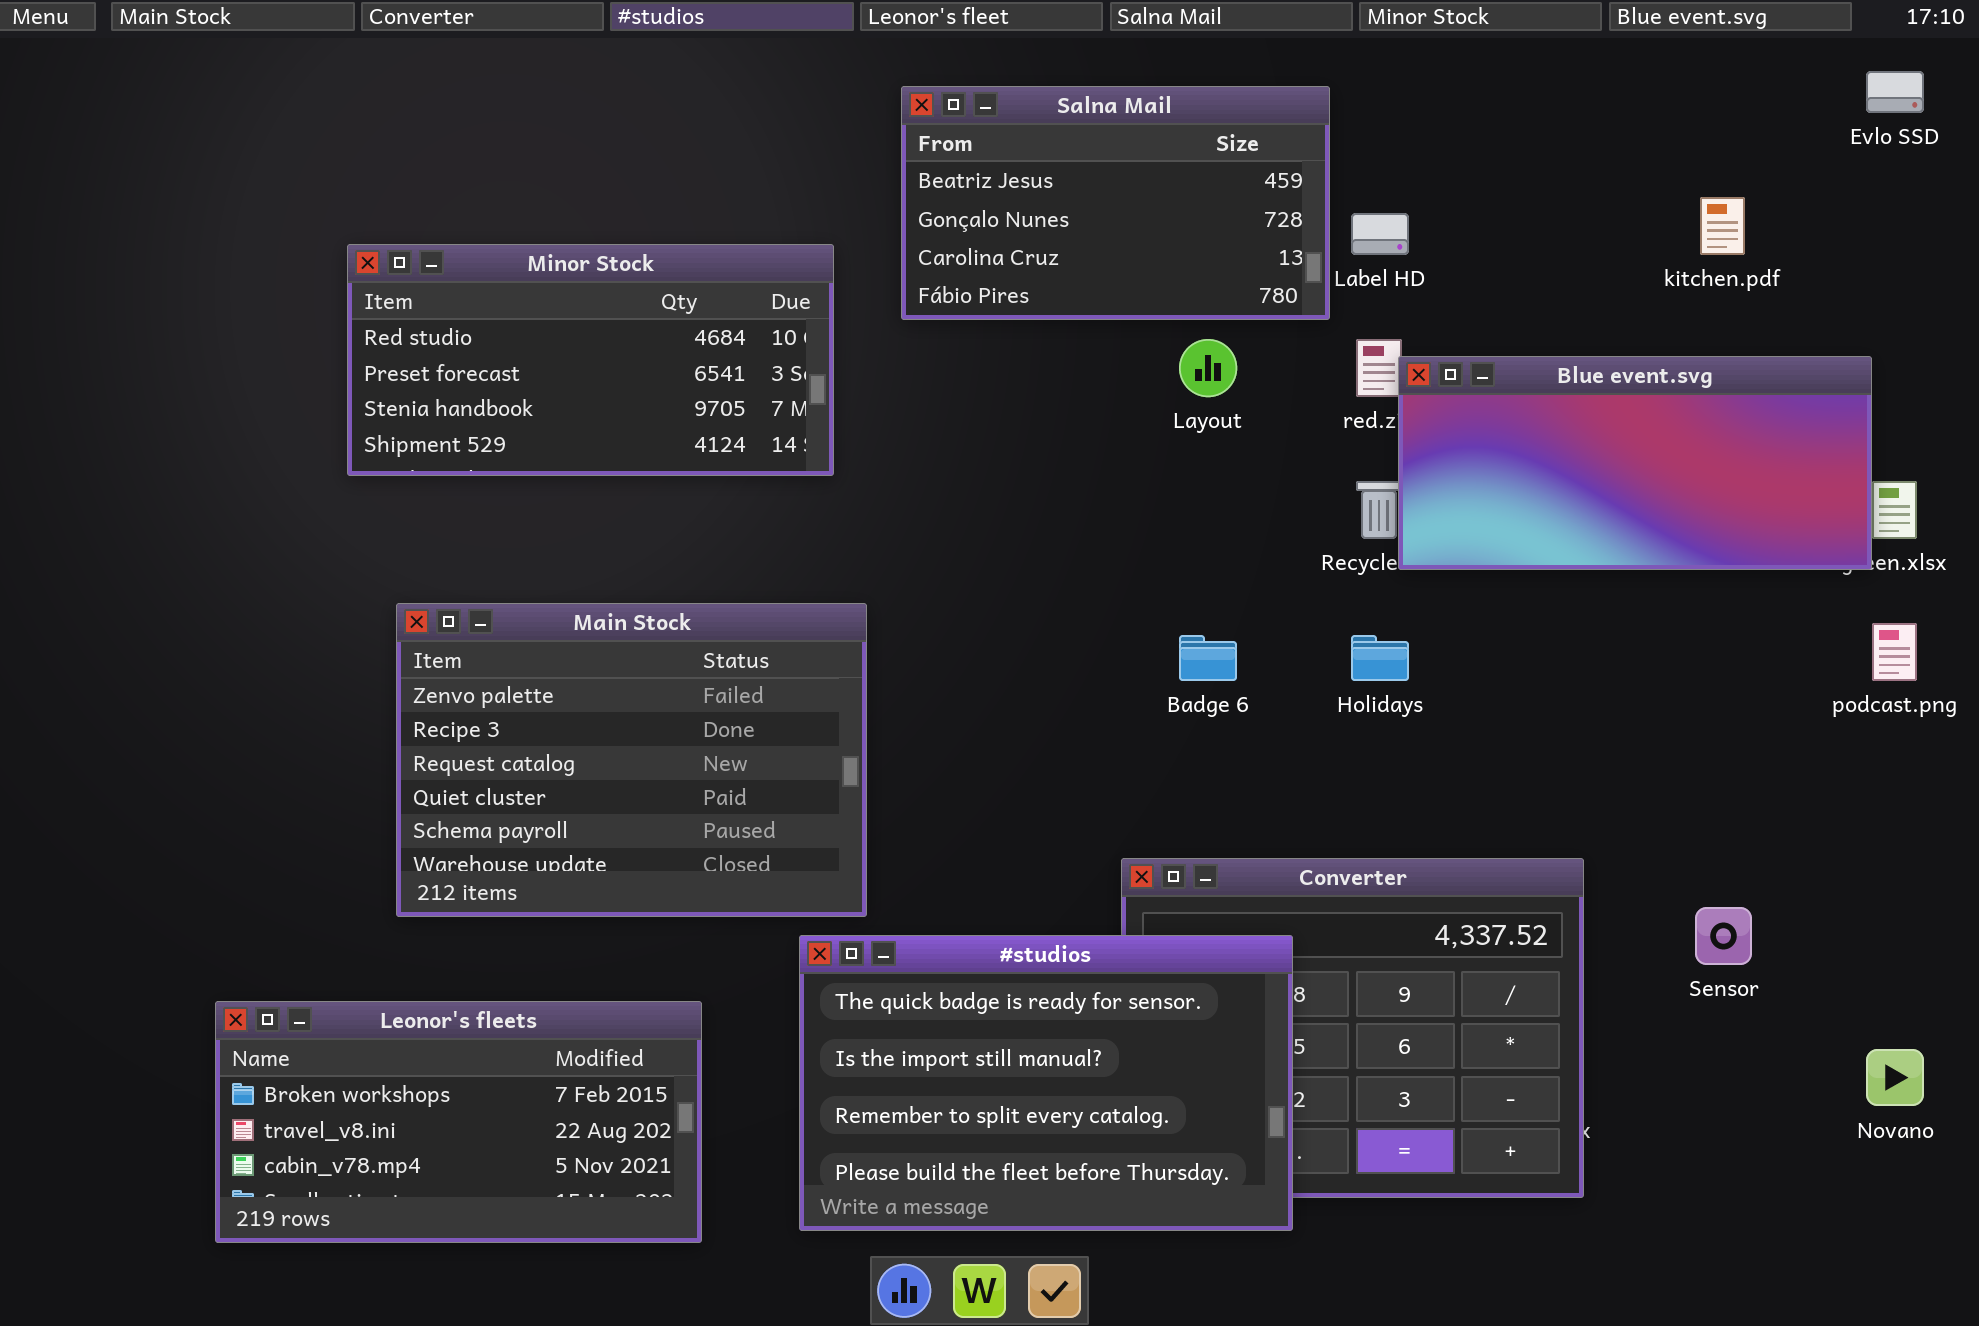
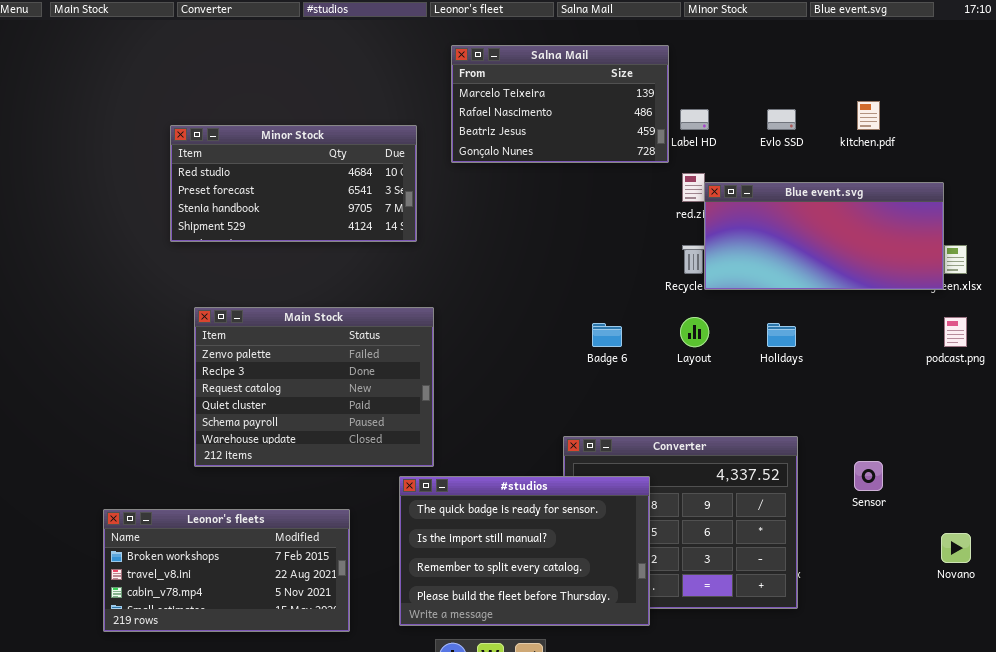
Evlo SSD: [1866,71,1924,113] -> [767,109,796,130], moved
Salna Mail: [901,86,1330,320] -> [451,45,669,163], scrolled up 2 rows
Layout: [1179,339,1237,397] -> [680,317,709,347], moved
Holidays: [1351,635,1409,681] -> [767,323,796,347], moved

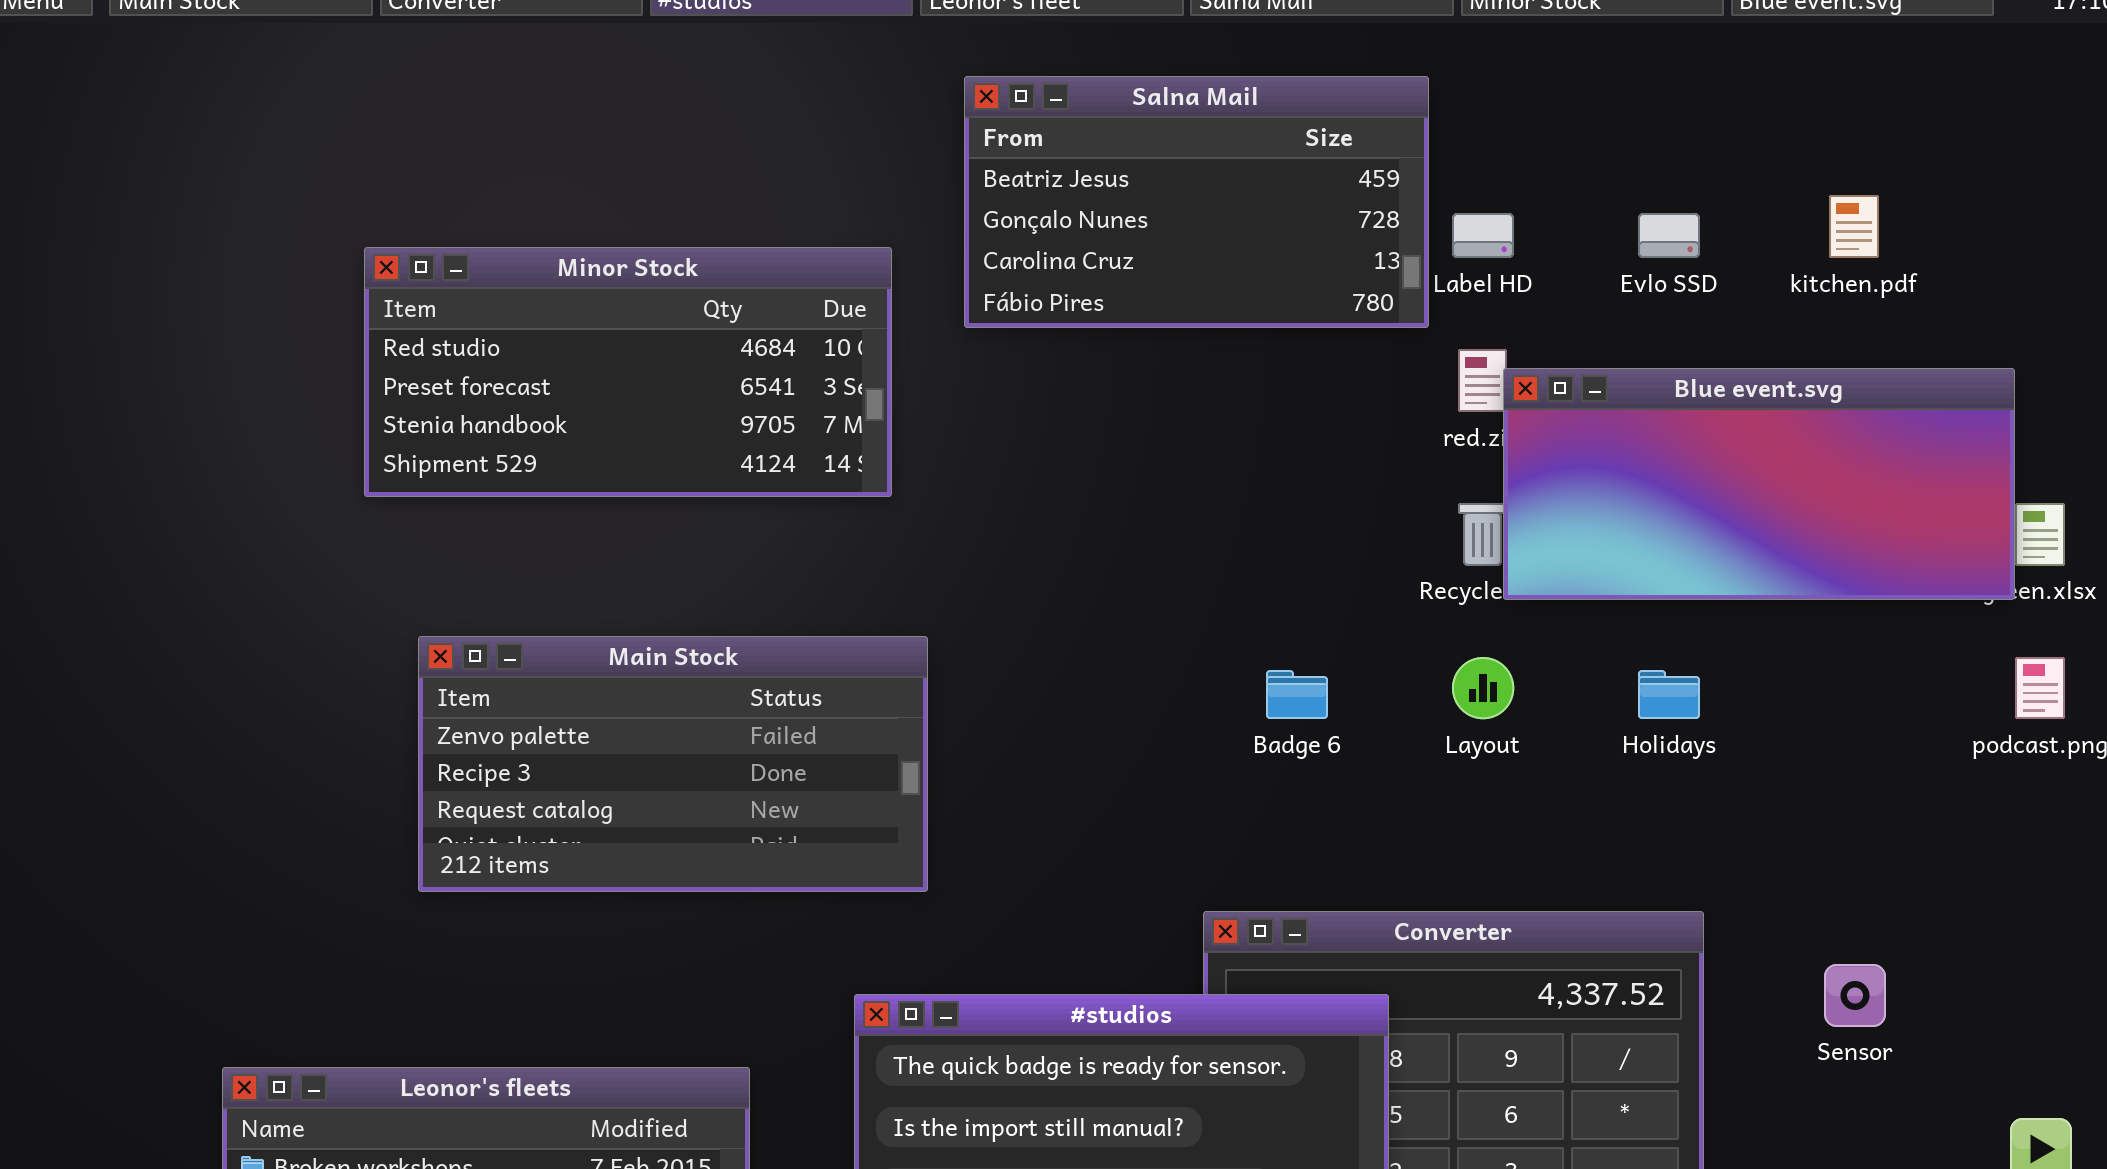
Salna Mail: [451,45,669,163] -> [964,76,1429,328], scrolled down 2 rows
Main Stock: [194,307,434,467] -> [418,636,928,892], resized

